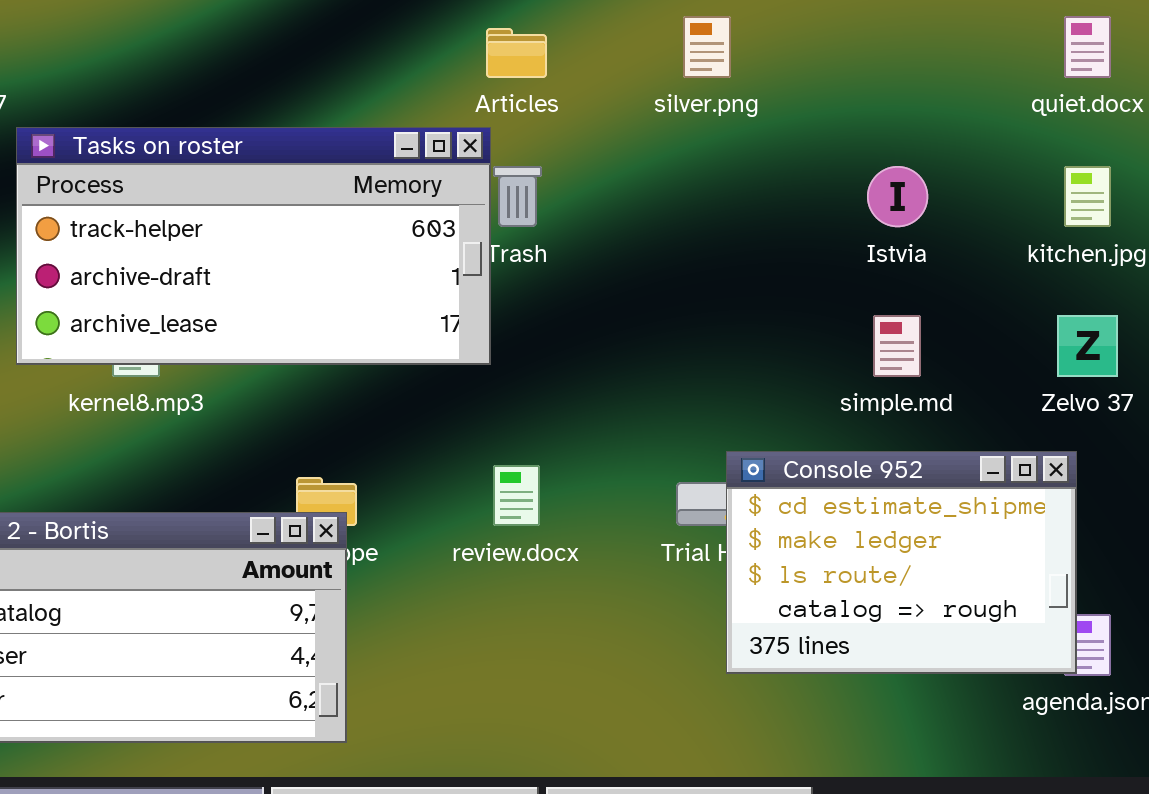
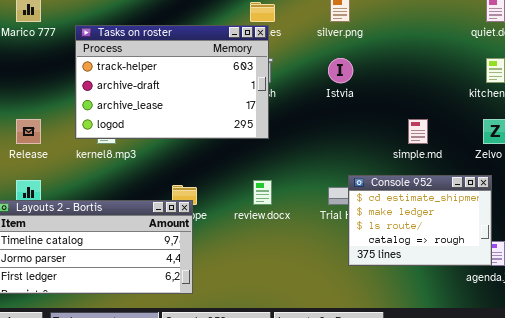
Tasks on roster: [16,127,491,365] -> [75,25,269,139], moved, resized
Istvia: [867,166,928,227] -> [328,58,353,83], moved

